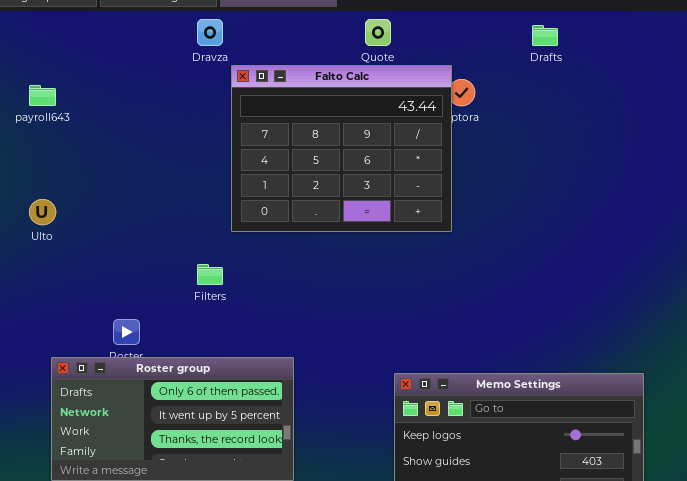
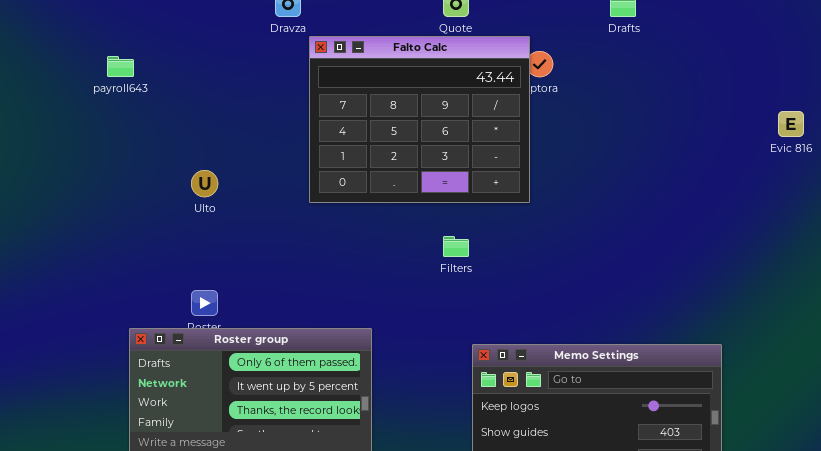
Ulto: [29,199,56,225] -> [191,170,218,197], moved
Filters: [197,264,223,285] -> [443,236,469,257], moved

